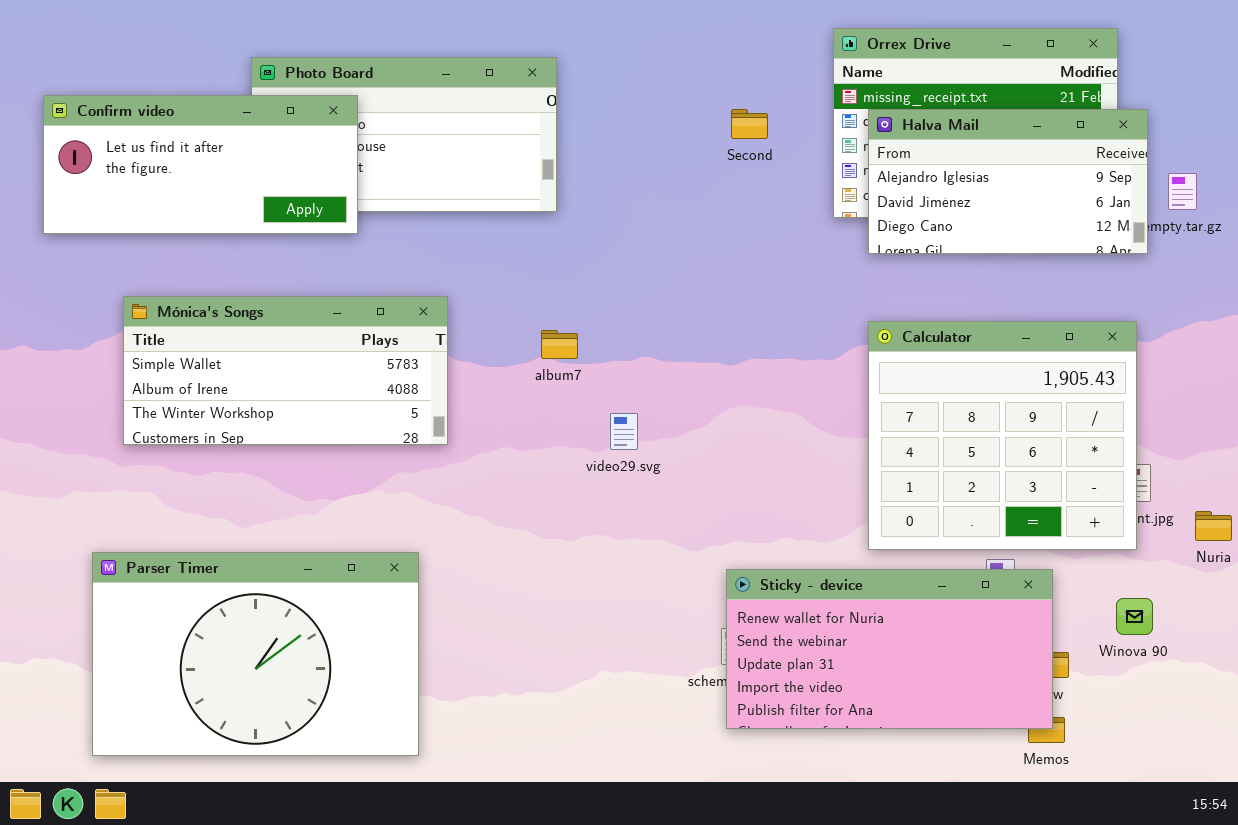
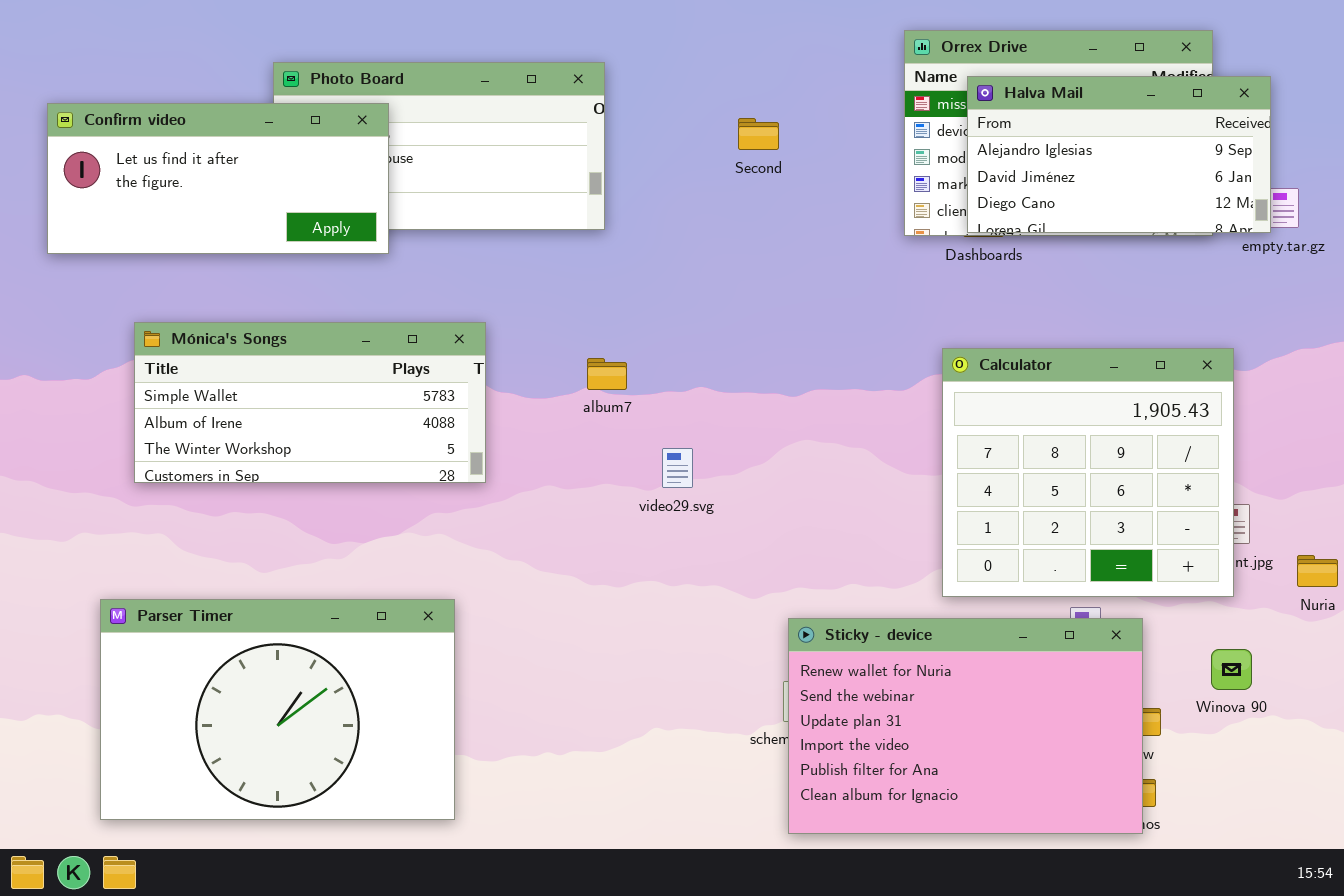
Second: [731,109,768,139] -> [738,118,779,150], moved
Halva Mail: [868,109,1148,254] -> [967,76,1271,233], moved
Sticky - device: [726,569,1053,729] -> [788,618,1143,834], resized

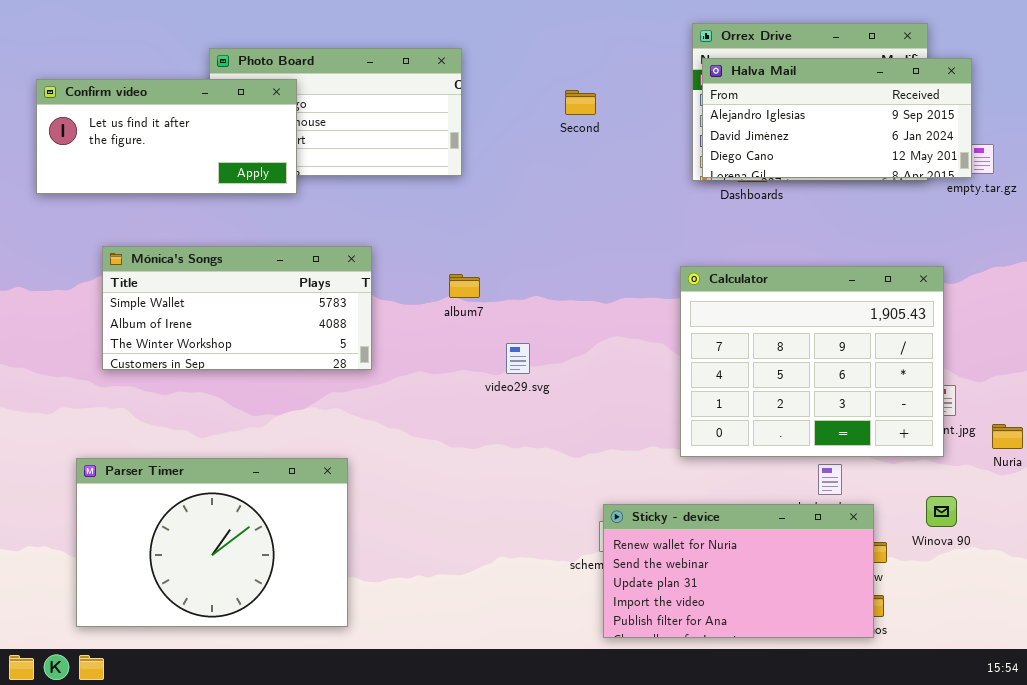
Halva Mail: [967,76,1271,233] -> [702,58,972,178], resized
Calculator: [942,348,1234,597] -> [680,266,944,457], resized
Sticky - device: [788,618,1143,834] -> [603,504,874,638], resized

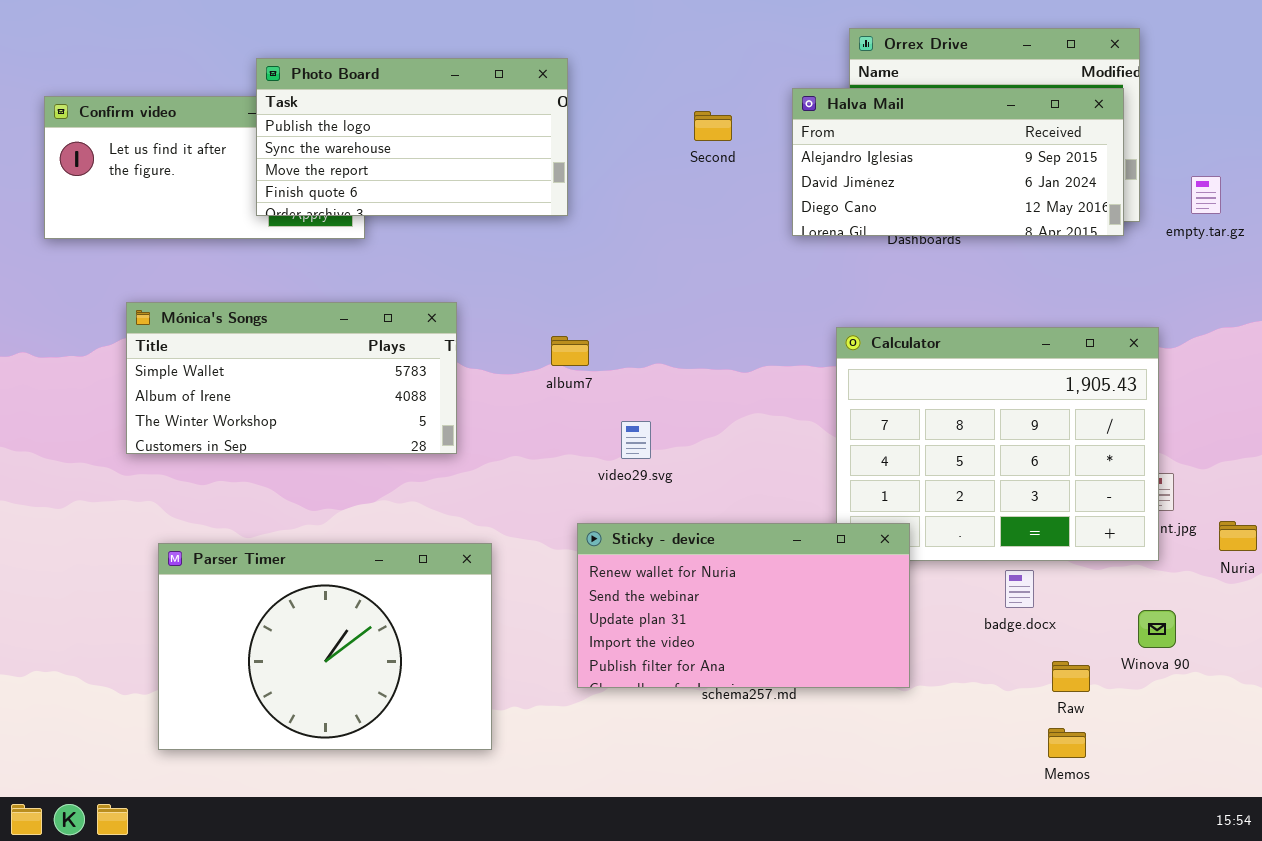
Photo Board: [209,48,462,176] -> [256,58,568,216], raised
Halva Mail: [702,58,972,178] -> [792,88,1124,236], moved
Parser Timer: [76,458,348,627] -> [158,543,492,750], moved
Sticky - device: [603,504,874,638] -> [577,523,910,688], moved

